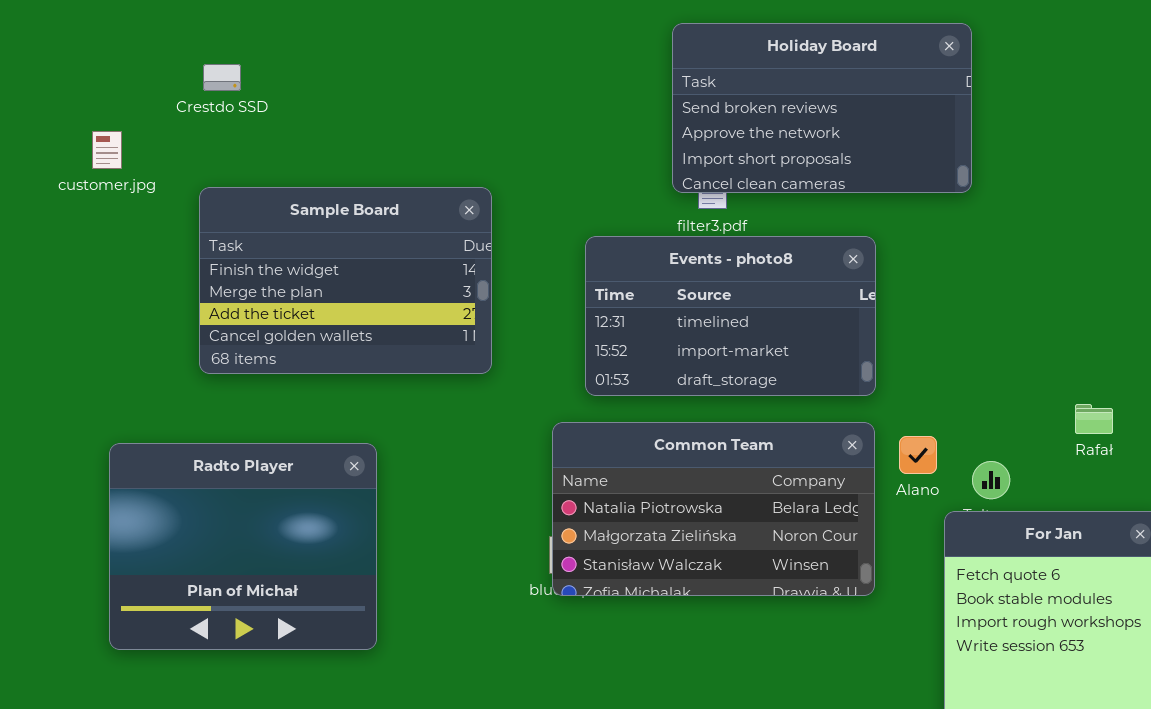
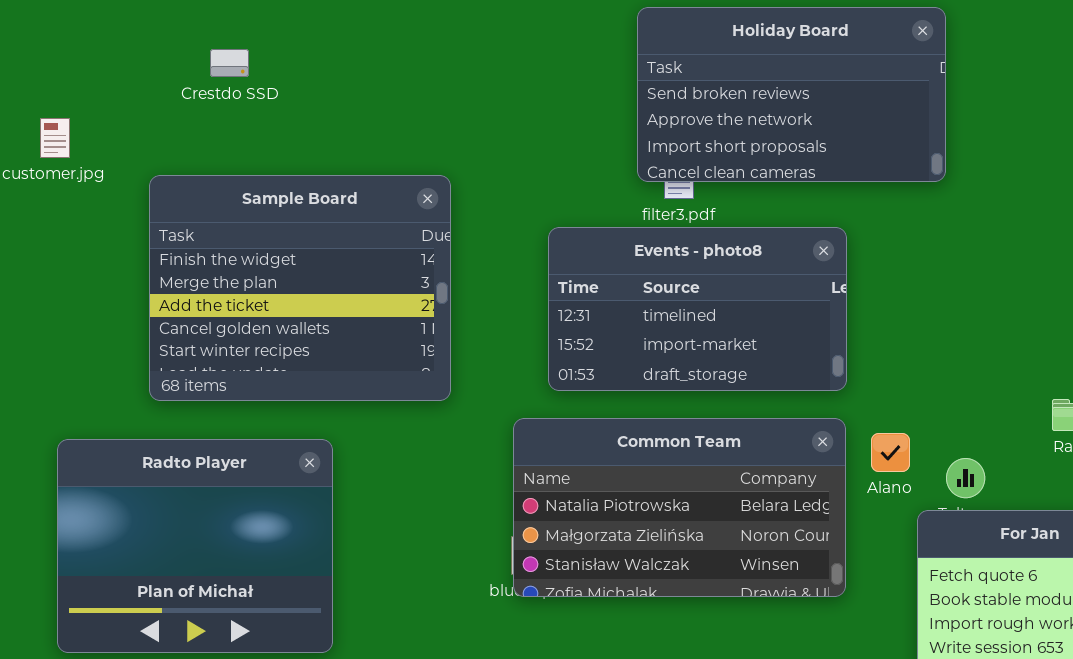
Crestdo SSD: [203,64,241,91] -> [210,49,249,77], moved
Sample Board: [199,187,492,374] -> [149,175,451,401], resized

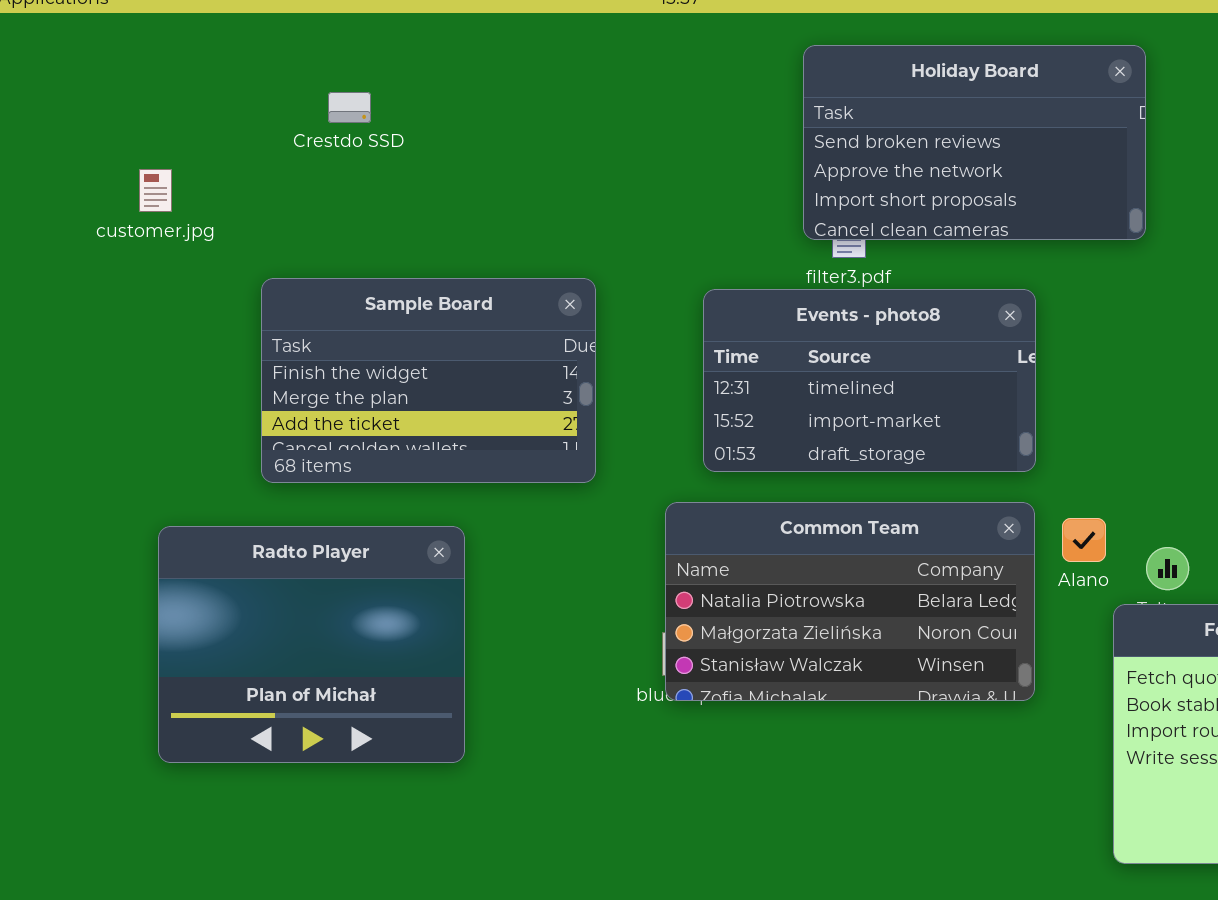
Sample Board: [149,175,451,401] -> [261,278,596,483], resized

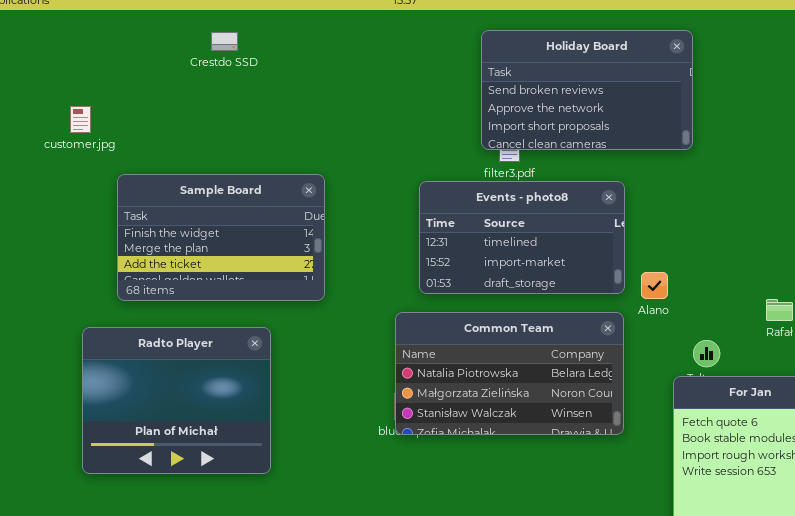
Crestdo SSD: [328,92,371,123] -> [211,32,238,51], moved
Sample Board: [261,278,596,483] -> [117,174,325,301], moved
Alano: [1062,518,1106,562] -> [641,272,668,299], moved

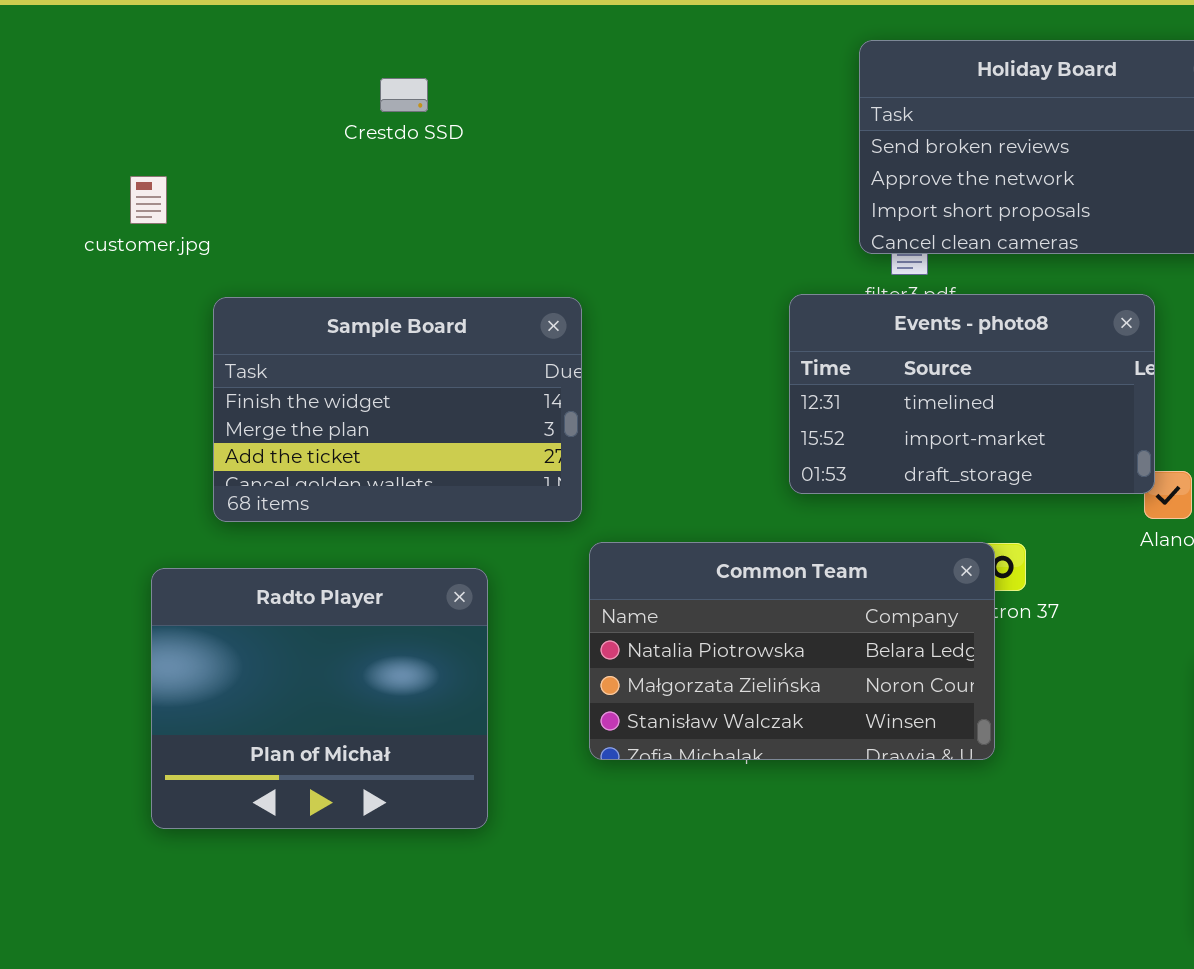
Crestdo SSD: [211,32,238,51] -> [380,78,428,112], moved
Events - photo8: [419,181,625,294] -> [789,294,1155,494], moved
Common Team: [395,312,624,435] -> [589,542,995,760], moved

